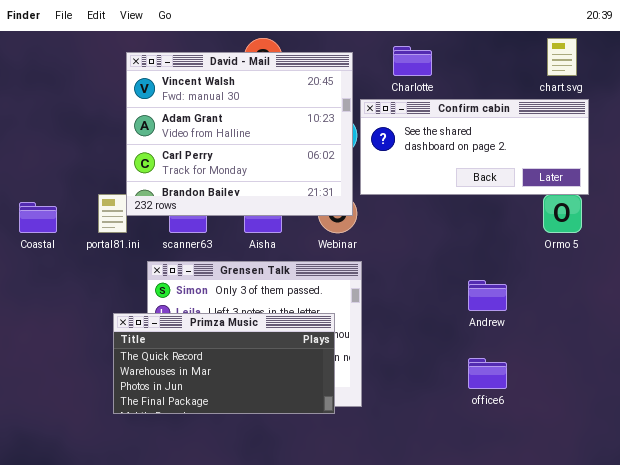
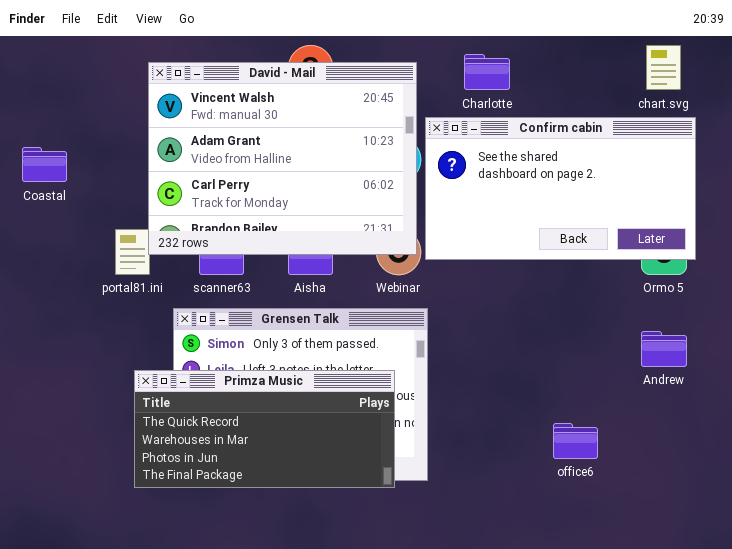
Confirm cabin: [360,99,589,195] -> [425,117,696,260], resized
Coastal: [19,202,57,233] -> [22,147,67,182], moved
Andrew: [468,280,507,311] -> [641,331,687,367], moved

